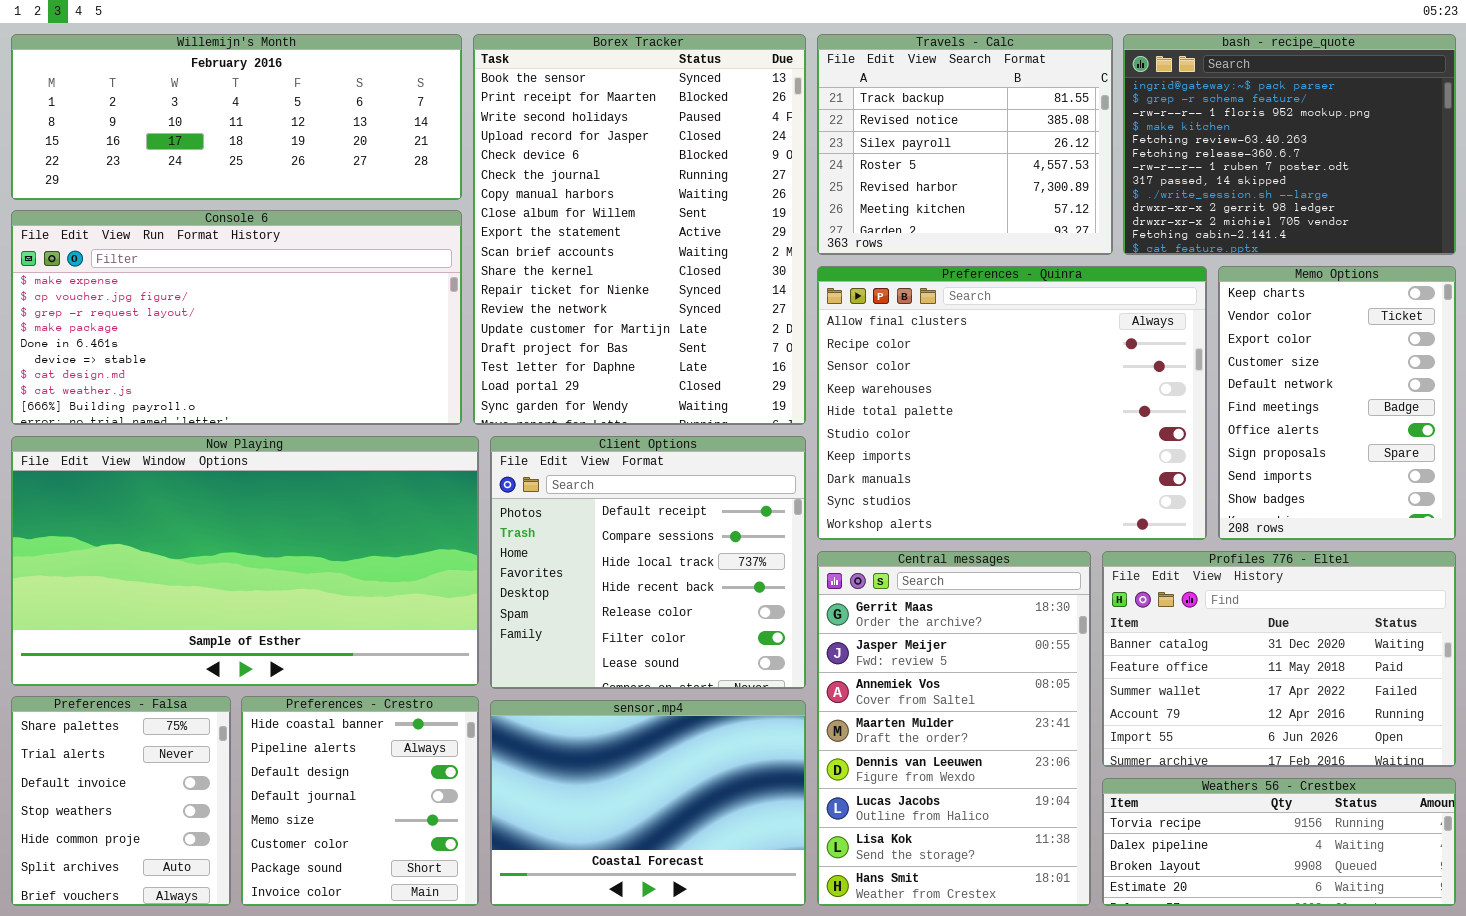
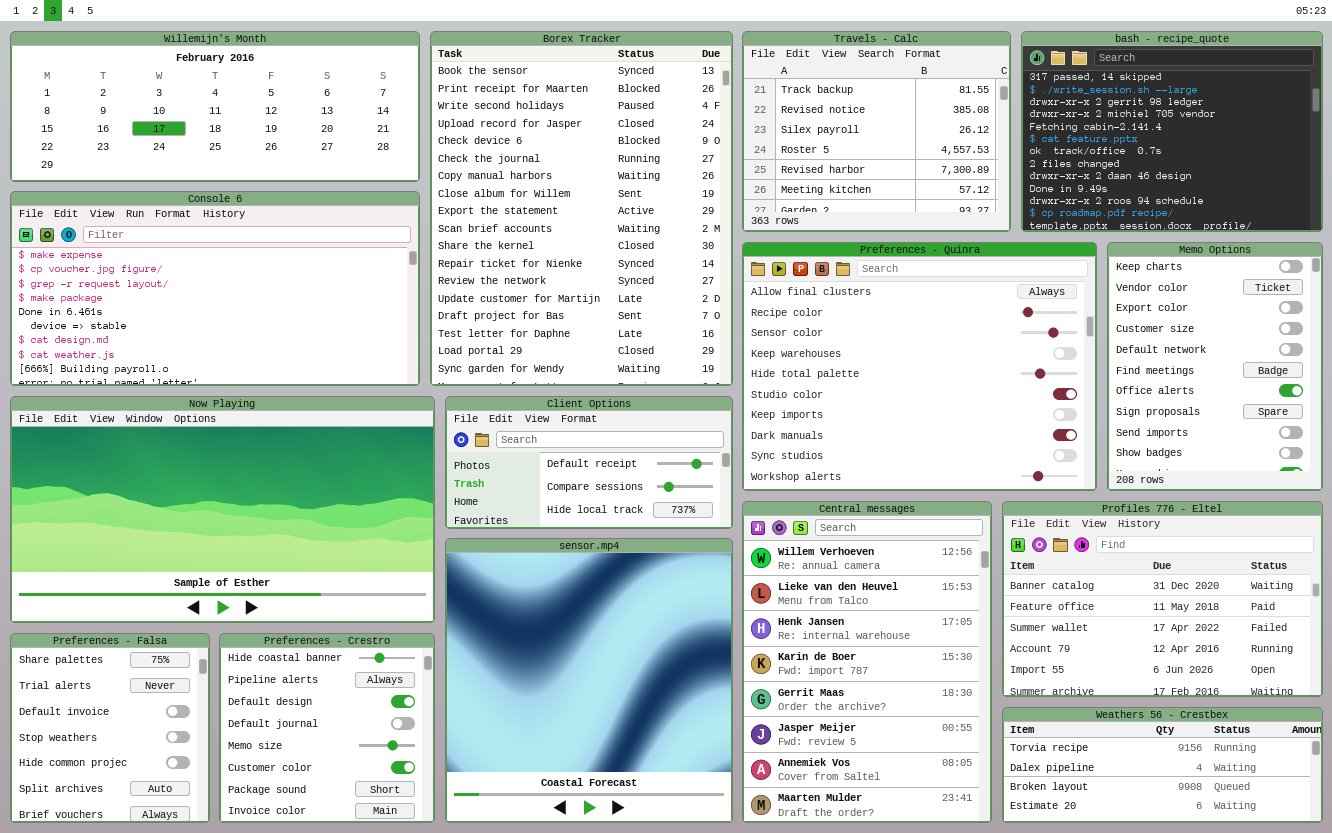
bash - recipe_quote: [1123,34,1456,255] -> [1021,31,1323,232], scrolled down 7 rows
Client Options: [490,436,806,689] -> [445,396,733,529], resized
Central messages: [817,551,1091,906] -> [742,501,992,823], scrolled up 4 rows
sensor.mp4: [490,700,806,906] -> [445,538,733,823], resized

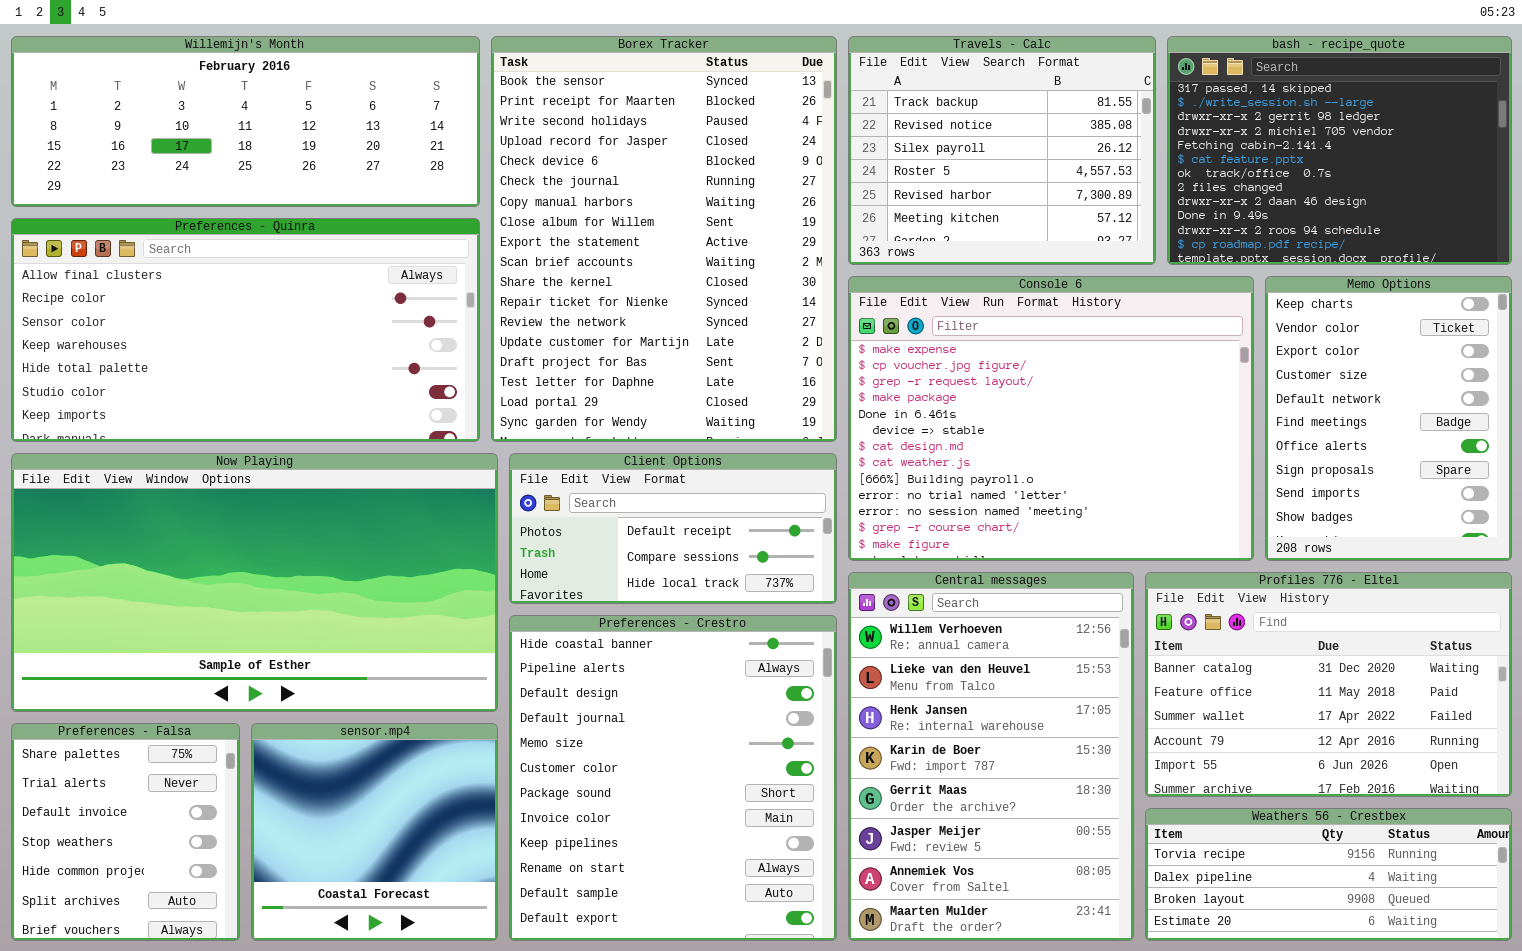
Console 6: [10,191,420,386] -> [848,276,1254,561], moved, resized
Preferences - Quinra: [742,242,1097,491] -> [11,218,480,442], moved, resized
sensor.mp4: [445,538,733,823] -> [251,723,498,941], moved, resized
Preferences - Crestro: [219,633,435,823] -> [509,615,837,941], moved, resized

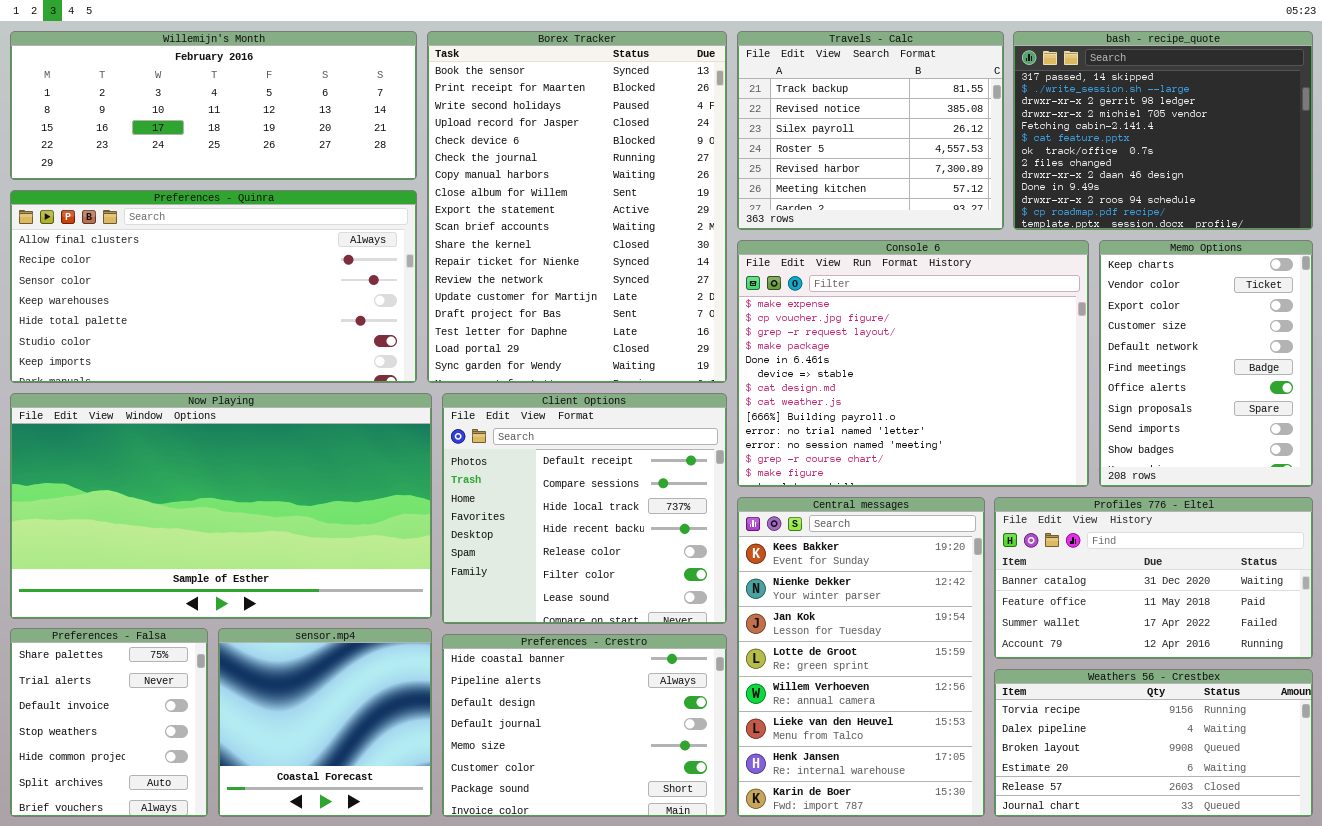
Client Options: [509,453,837,604] -> [442,393,727,624], resized
Central messages: [848,572,1134,941] -> [737,497,985,817], scrolled up 4 rows
Profiles 776 - Eltel: [1145,572,1512,797] -> [994,497,1313,659], resized
Preferences - Crestro: [509,615,837,941] -> [442,634,727,817], resized
Weathers 56 - Crestbex: [1145,808,1512,941] -> [994,669,1313,817], resized

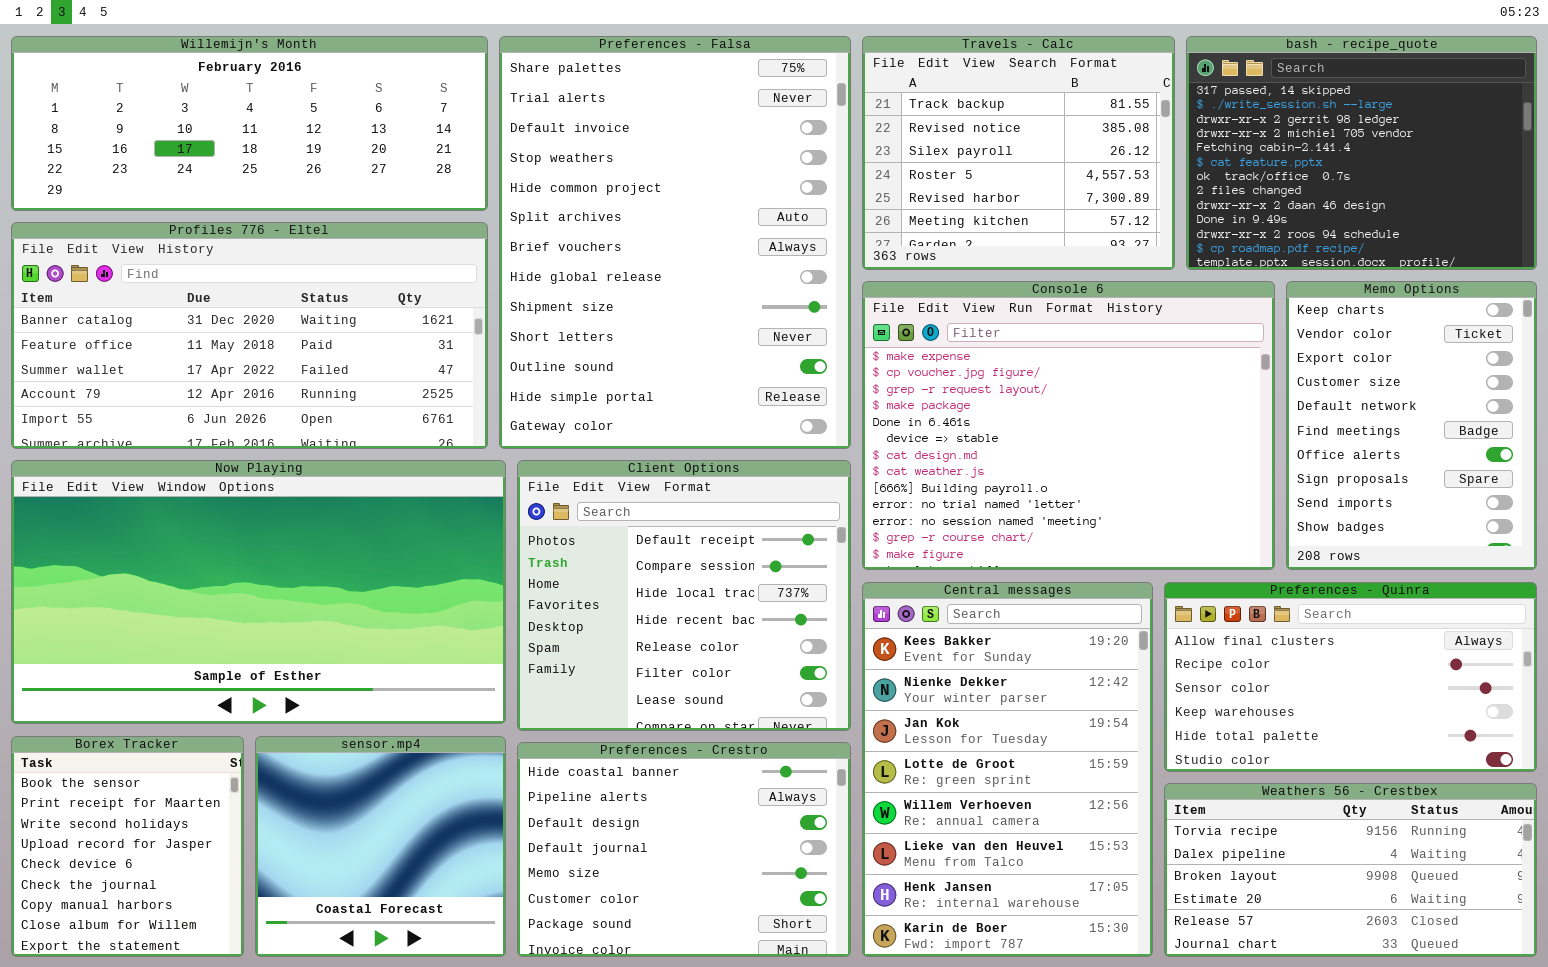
Borex Tracker: [427,31,727,383] -> [11,736,244,957], moved, resized
Preferences - Quinra: [10,190,417,383] -> [1164,582,1537,772], moved, resized
Profiles 776 - Eltel: [994,497,1313,659] -> [11,222,488,449], moved, resized
Preferences - Falsa: [10,628,208,817] -> [499,36,851,449], moved, resized

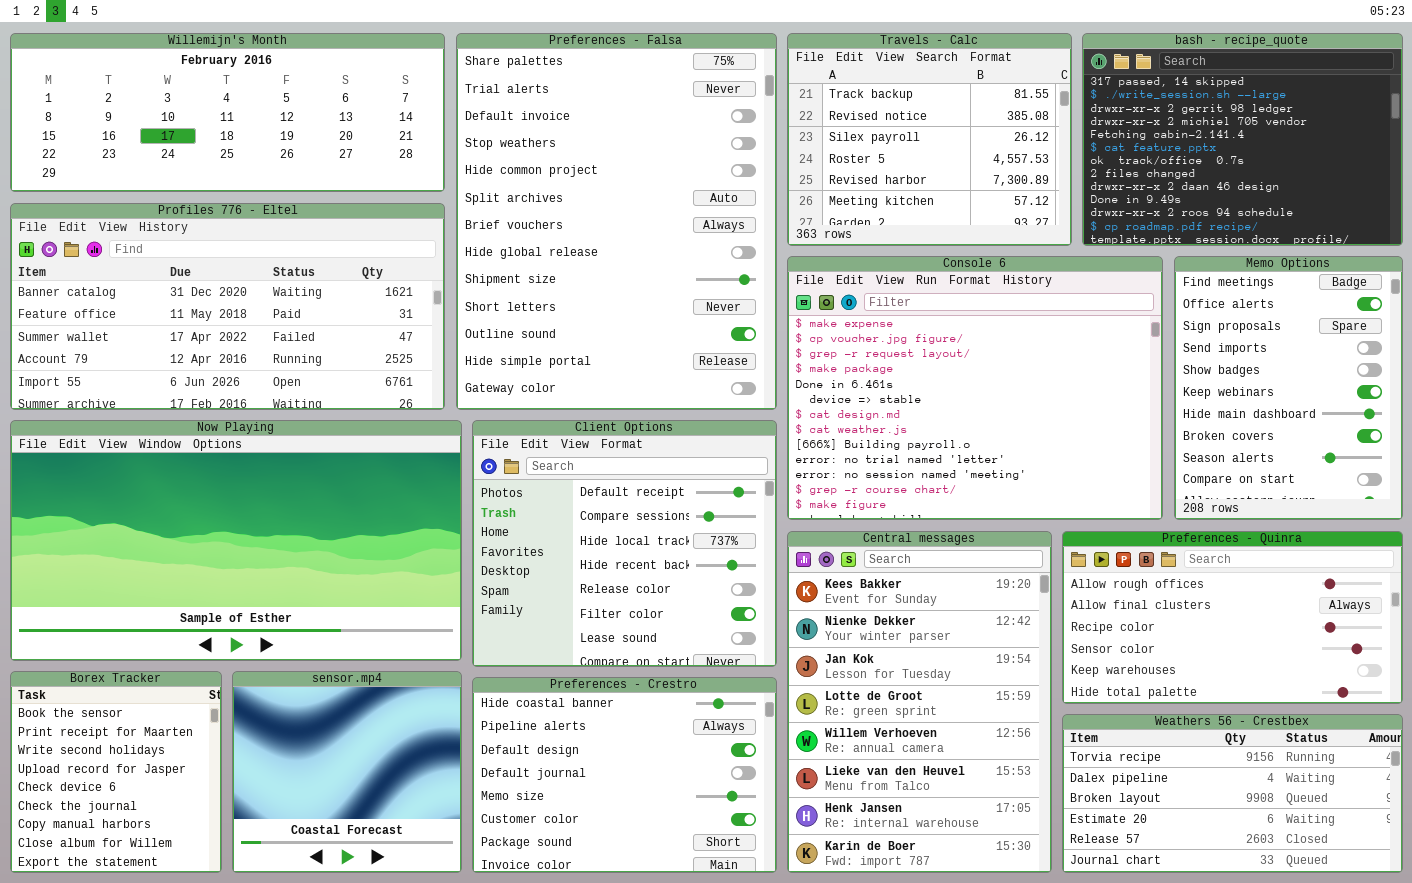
Memo Options: [1286,281,1537,570] -> [1174,256,1403,520], scrolled down 5 rows
Preferences - Quinra: [1164,582,1537,772] -> [1062,531,1403,704], scrolled up 1 row

